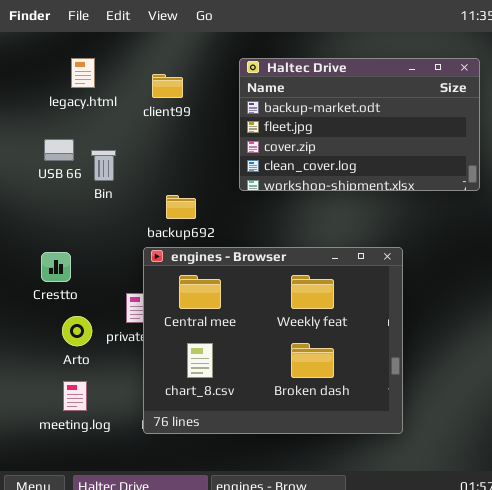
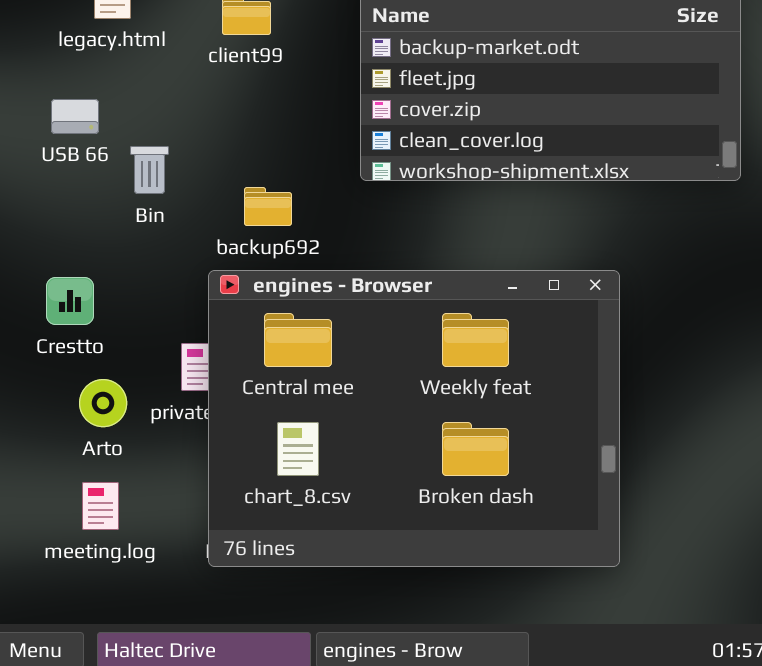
Bin: [91,150,116,181] -> [130,146,169,194], moved

